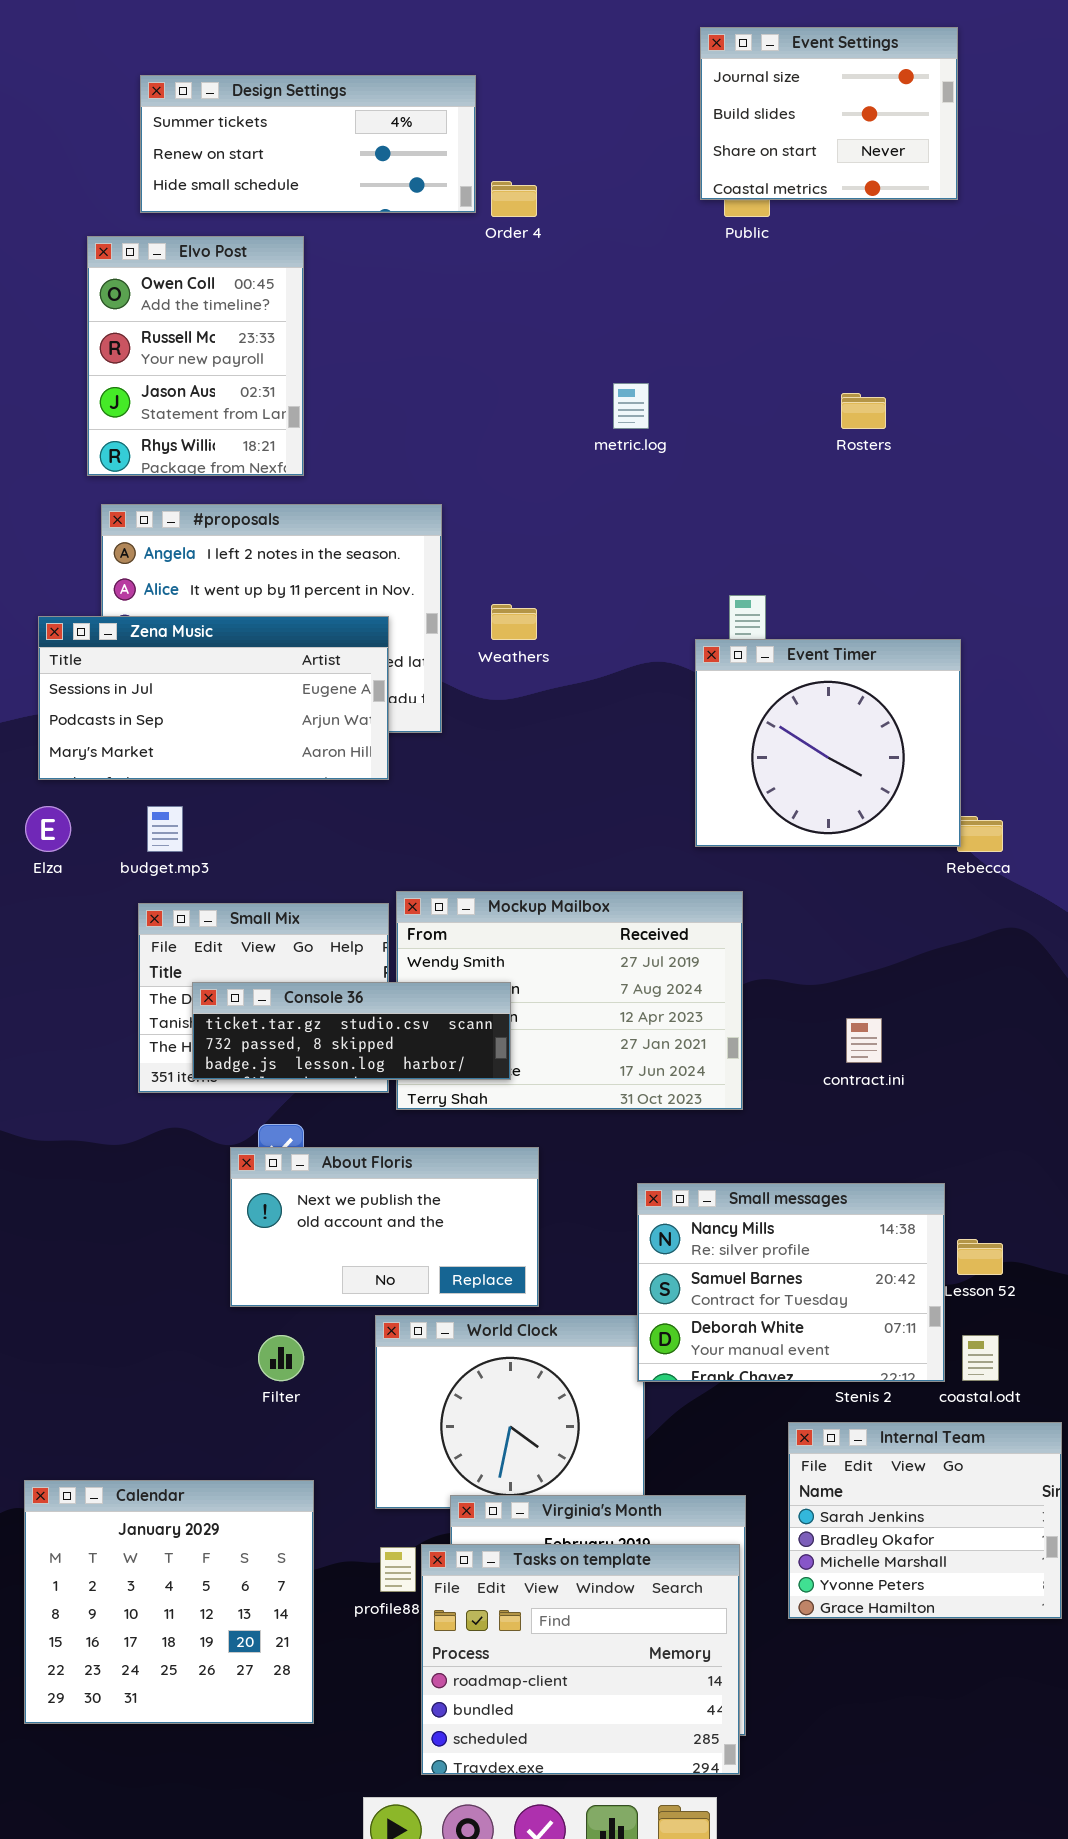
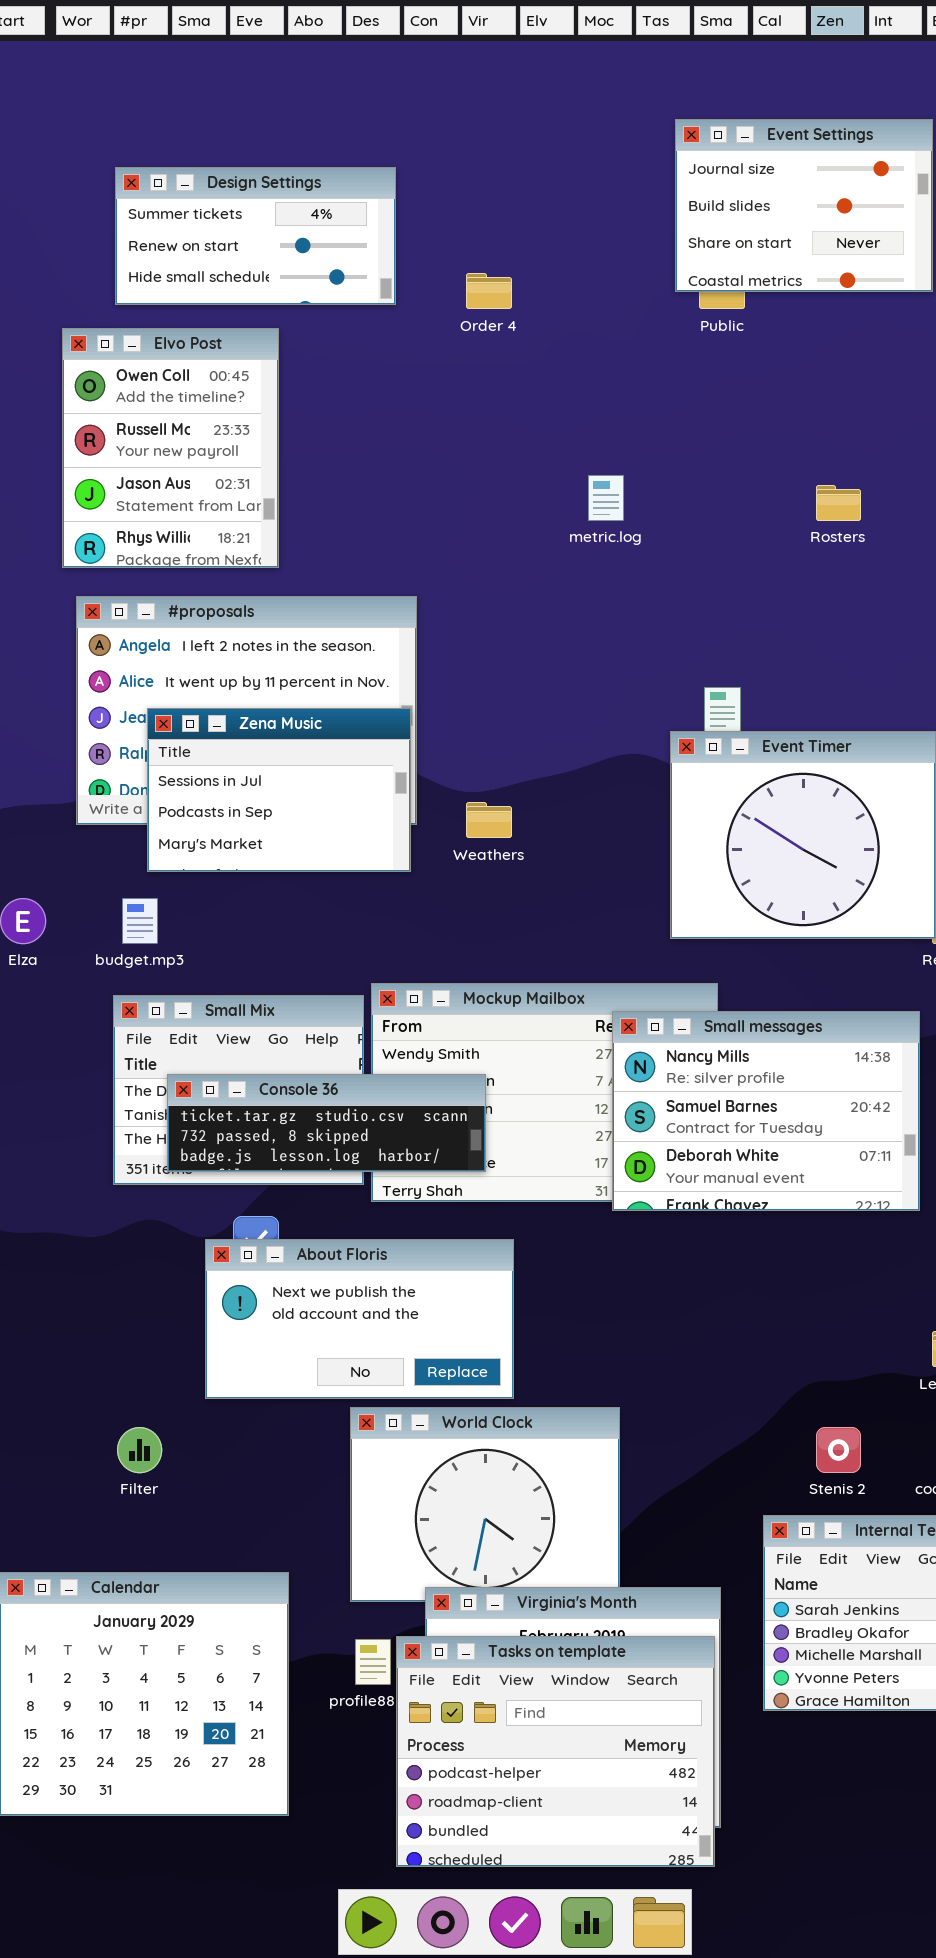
Design Settings: [140,75,476,213] -> [115,167,396,305], resized
Weathers: [491,604,537,640] -> [466,802,512,838], moved
Zena Music: [38,616,389,780] -> [147,708,411,872], moved, resized
Small messages: [637,1183,945,1382] -> [612,1011,920,1211], moved
Filter: [258,1335,304,1381] -> [117,1427,162,1473], moved
Tasks on template: [421,1544,740,1775] -> [396,1636,715,1867], scrolled up 1 row

